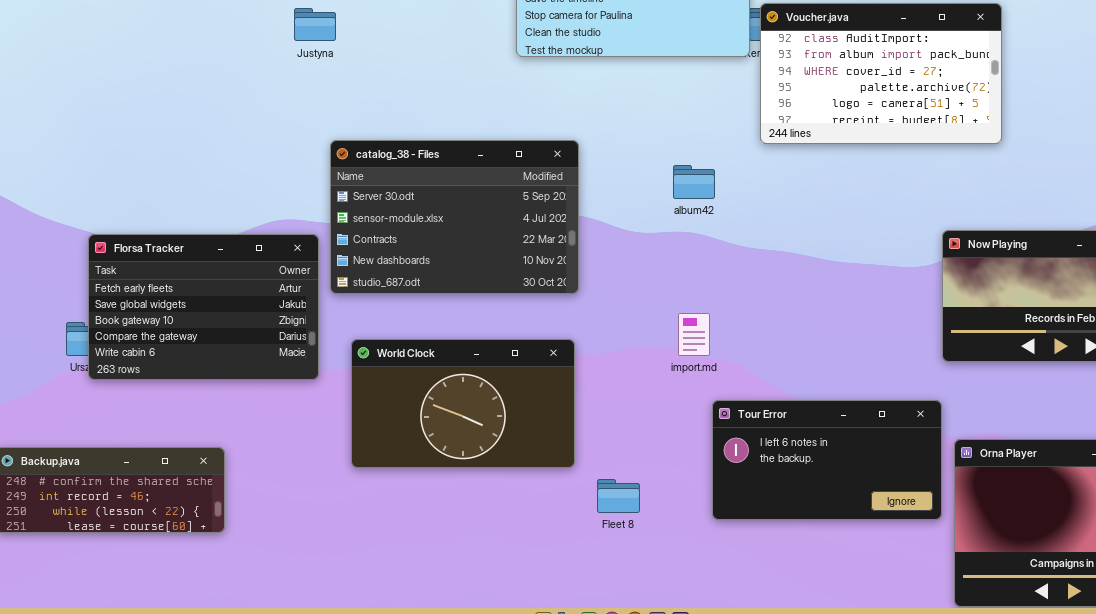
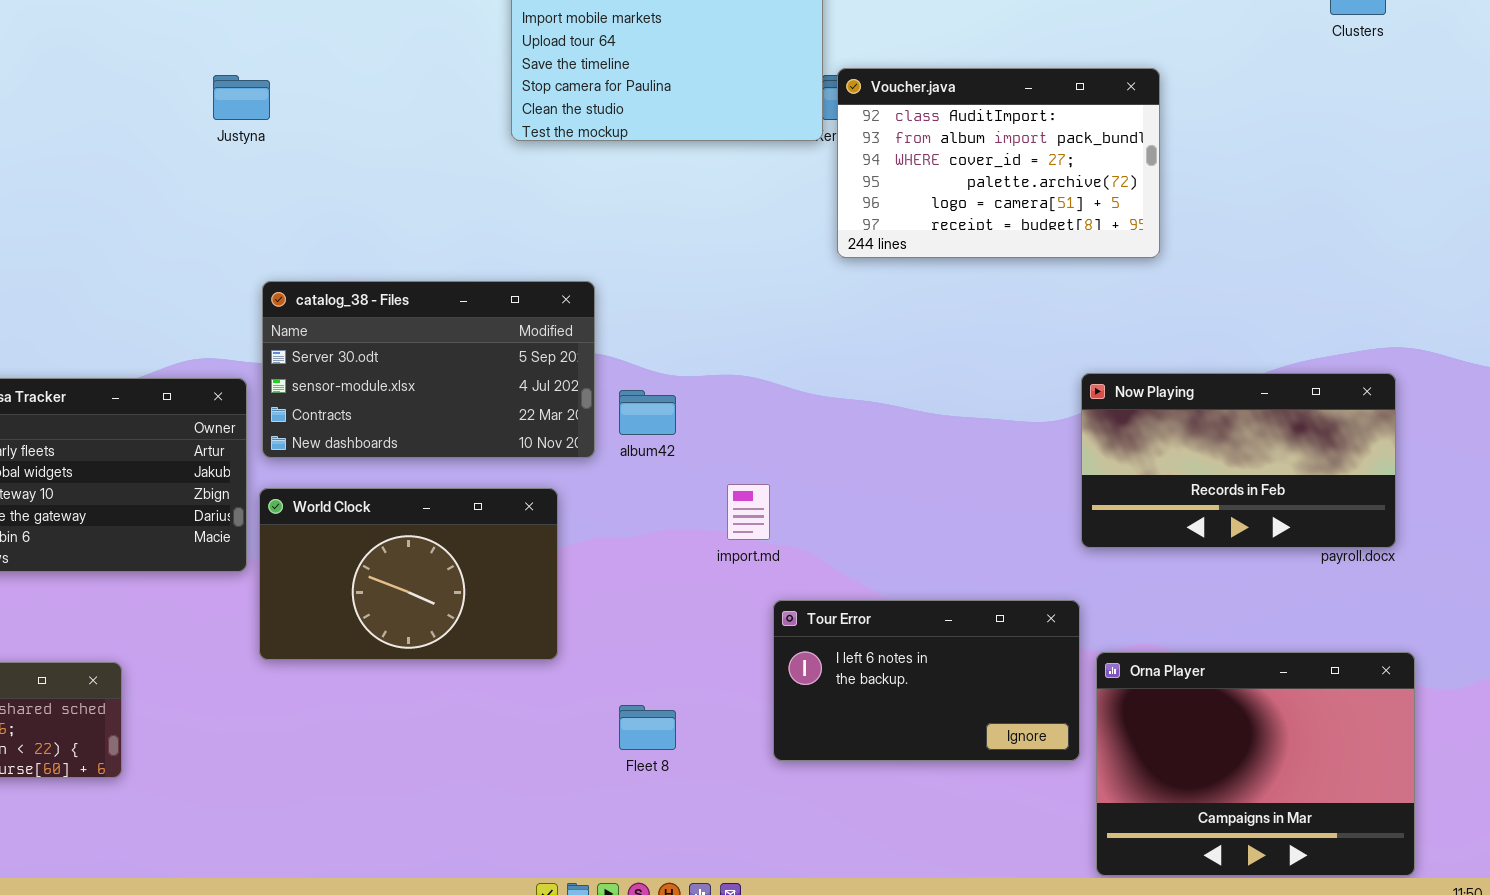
catalog_38 - Files: [330,140,579,294] -> [262,281,595,458], resized
album42: [673,165,715,199] -> [619,390,676,435], moved
World Clock: [351,339,575,468] -> [259,488,558,660], moved

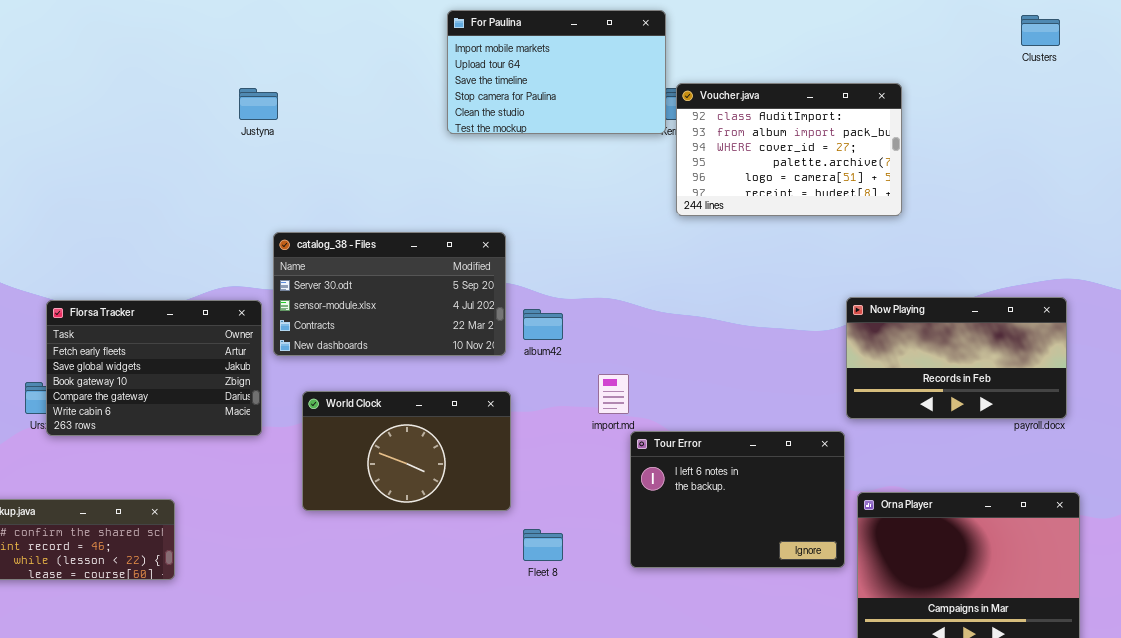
World Clock: [259,488,558,660] -> [302,391,511,511], moved
Tour Error: [773,600,1080,761] -> [630,431,845,568], resized

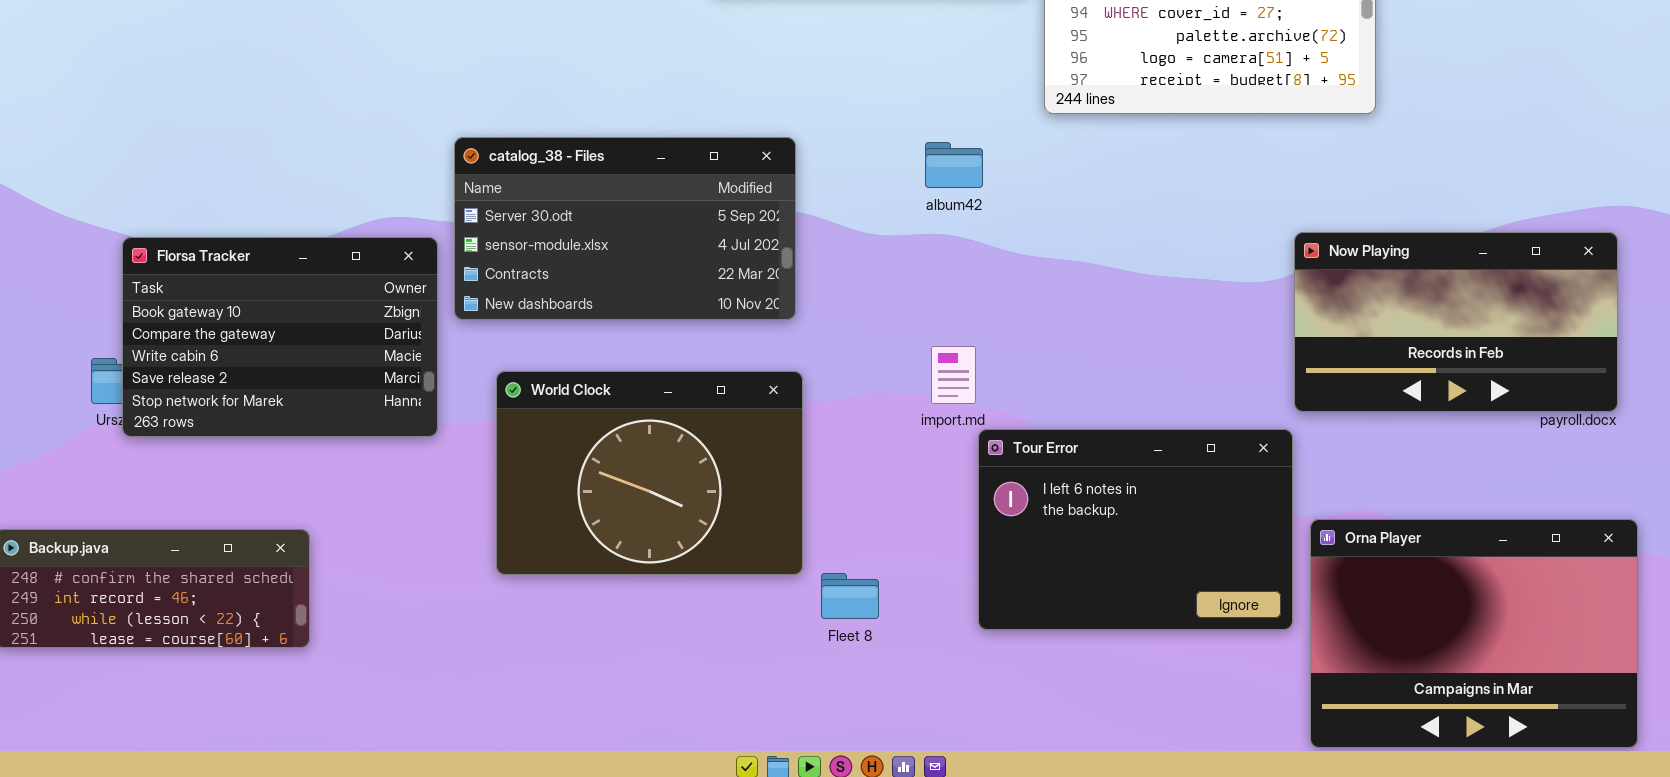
Florsa Tracker: [46,300,262,436] -> [122,237,438,437], scrolled down 2 rows
album42: [523,309,563,340] -> [925,142,983,188], moved
World Clock: [302,391,511,511] -> [496,371,803,575], resized

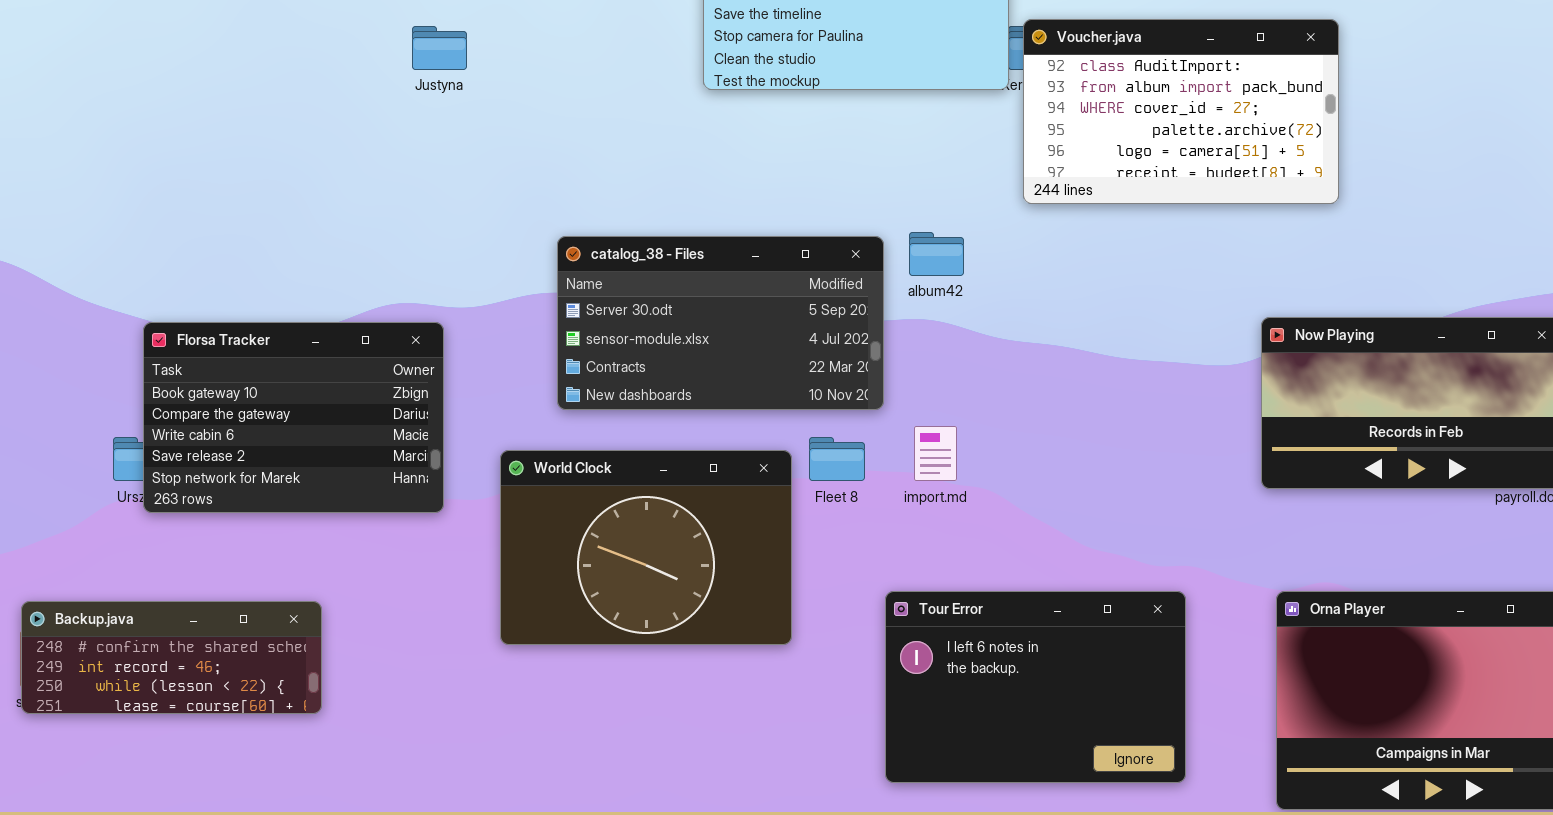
catalog_38 - Files: [454,137,796,320] -> [557,236,884,410], moved
Tour Error: [978,429,1293,630] -> [885,591,1186,783], moved
Fleet 8: [821,573,879,619] -> [809,437,865,481], moved

